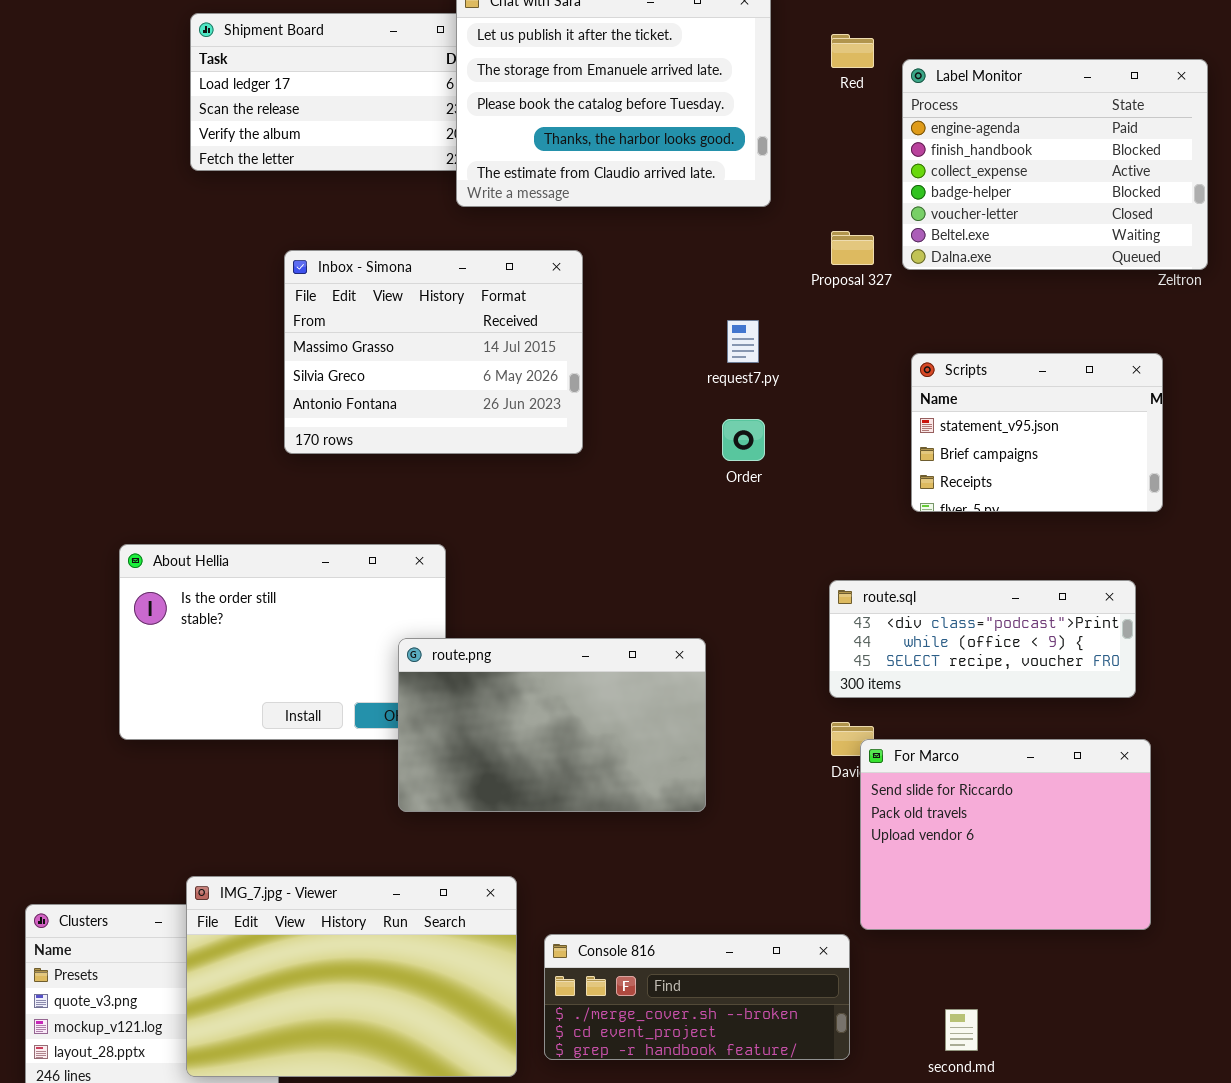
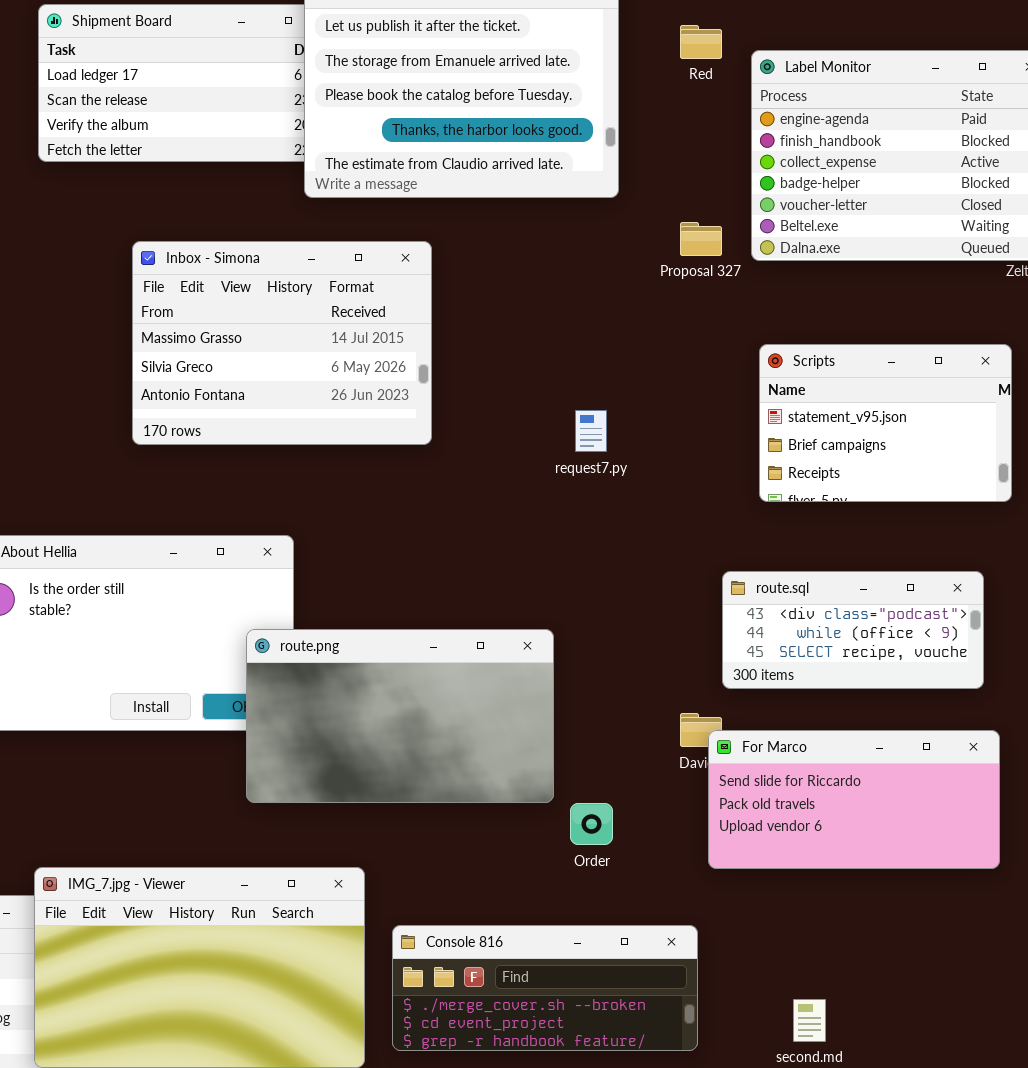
request7.py: [727,320,759,363] -> [575,410,607,452], moved
Order: [722,419,765,461] -> [570,803,613,845], moved
route.sql: [829,580,1136,698] -> [722,571,984,689], resized
For Marco: [860,739,1151,930] -> [708,730,1000,869], resized

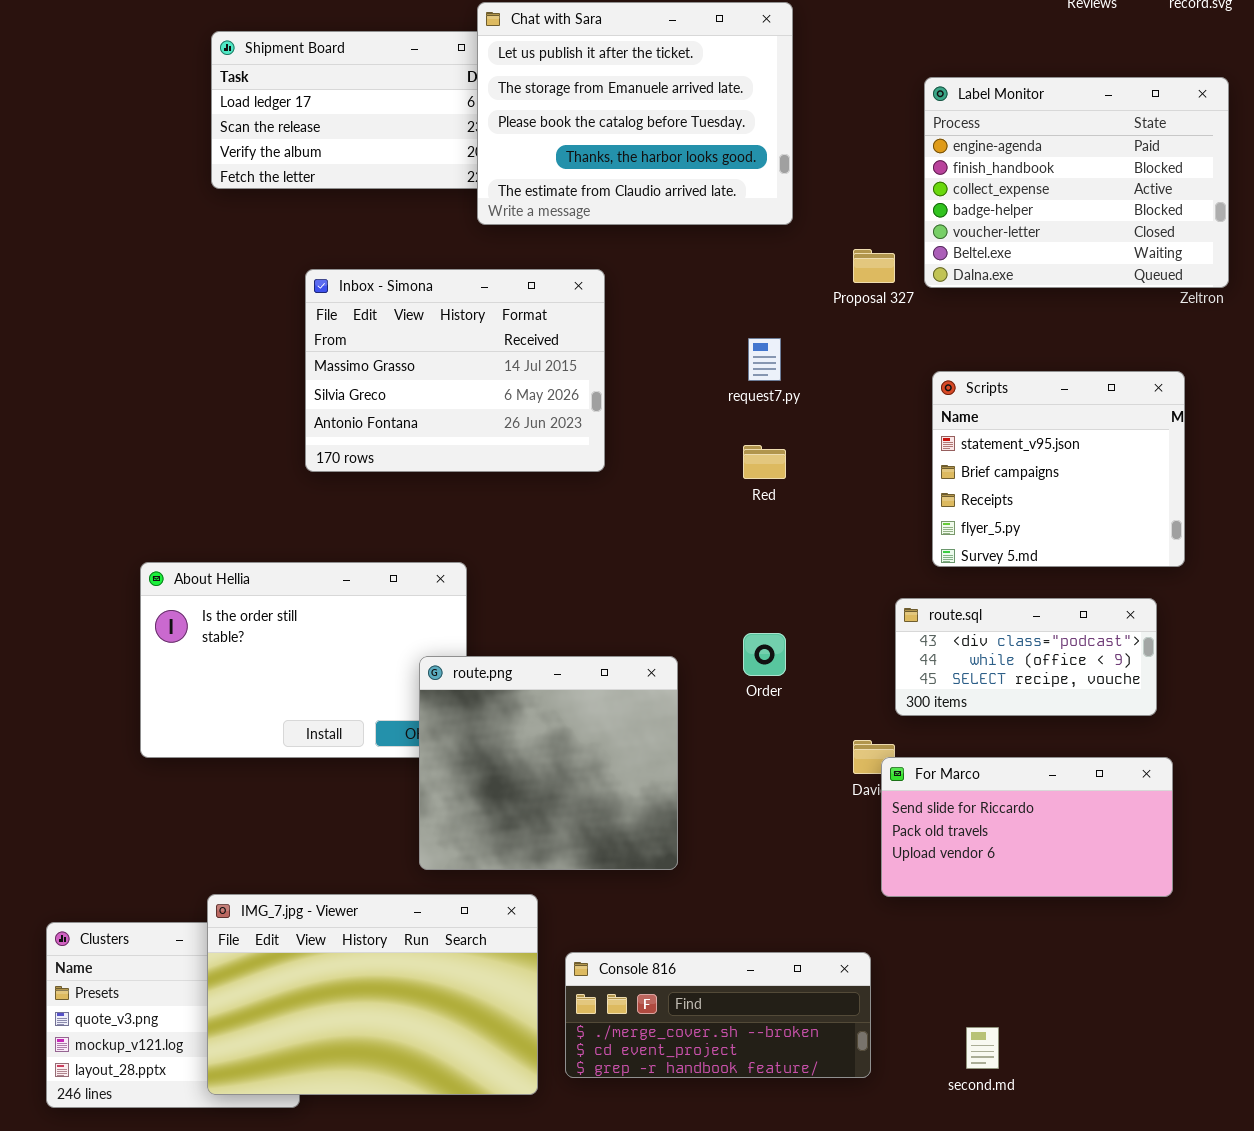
Red: [680,25,722,59] -> [743,445,786,479], moved
Scripts: [759,344,1012,502] -> [932,371,1185,567], resized
request7.py: [575,410,607,452] -> [748,338,781,381], moved
route.png: [246,629,554,803] -> [419,656,678,870], resized
Order: [570,803,613,845] -> [743,633,786,676], moved

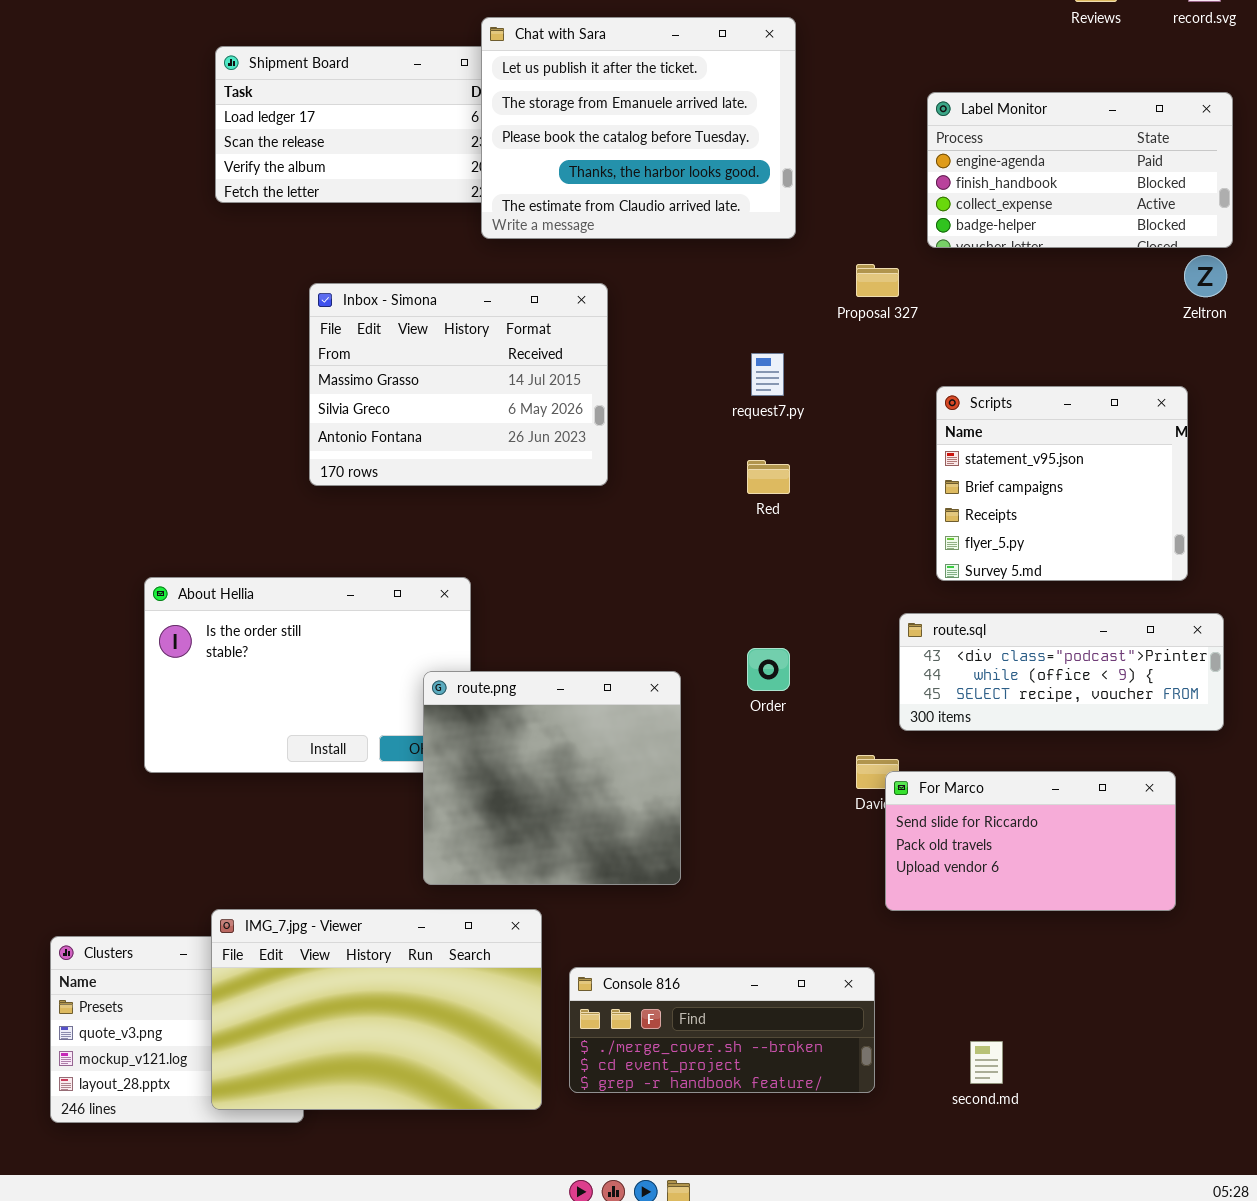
Label Monitor: [924,77,1229,288] -> [927,92,1233,248], resized
route.sql: [895,598,1157,716] -> [899,613,1224,731], resized

